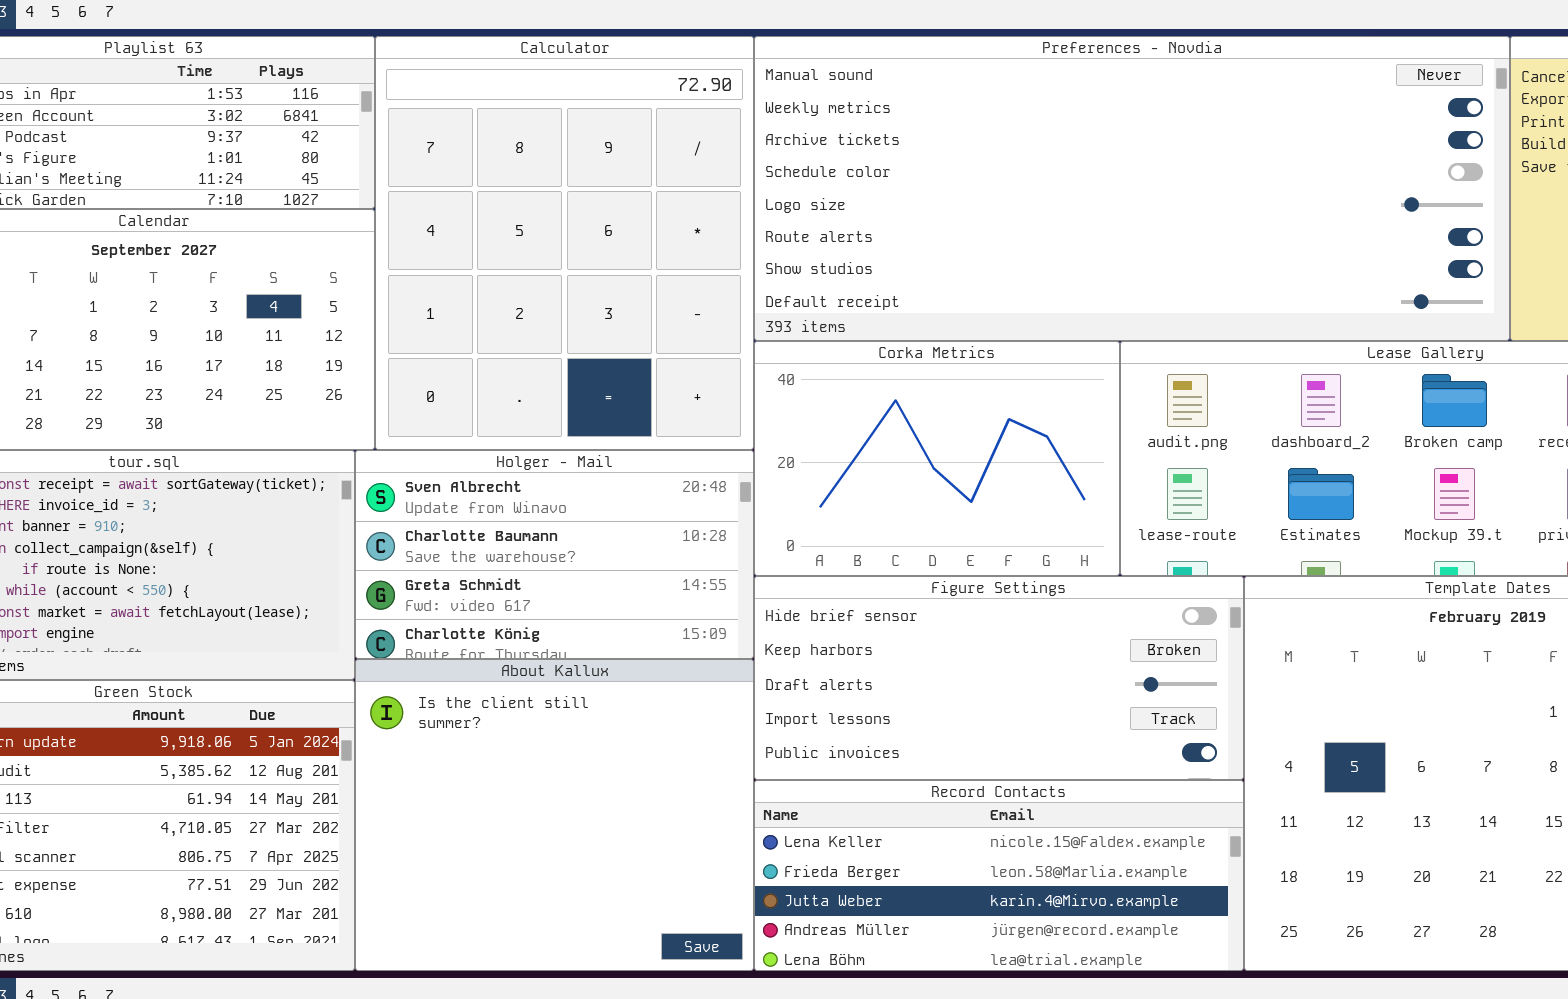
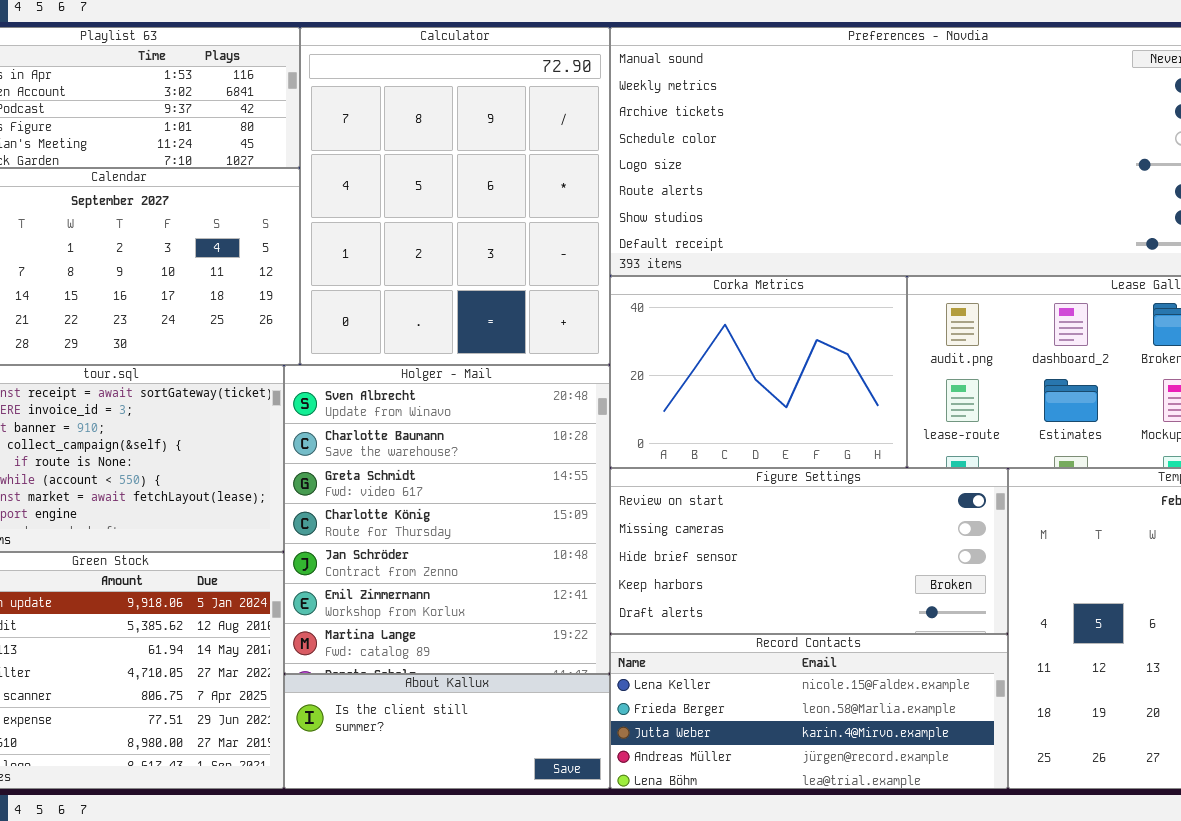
Holger - Mail: [355,450,754,659] -> [284,365,610,674], resized
Figure Settings: [754,576,1244,780] -> [610,468,1008,634], scrolled up 2 rows
About Kallux: [355,659,754,971] -> [284,674,610,789], resized

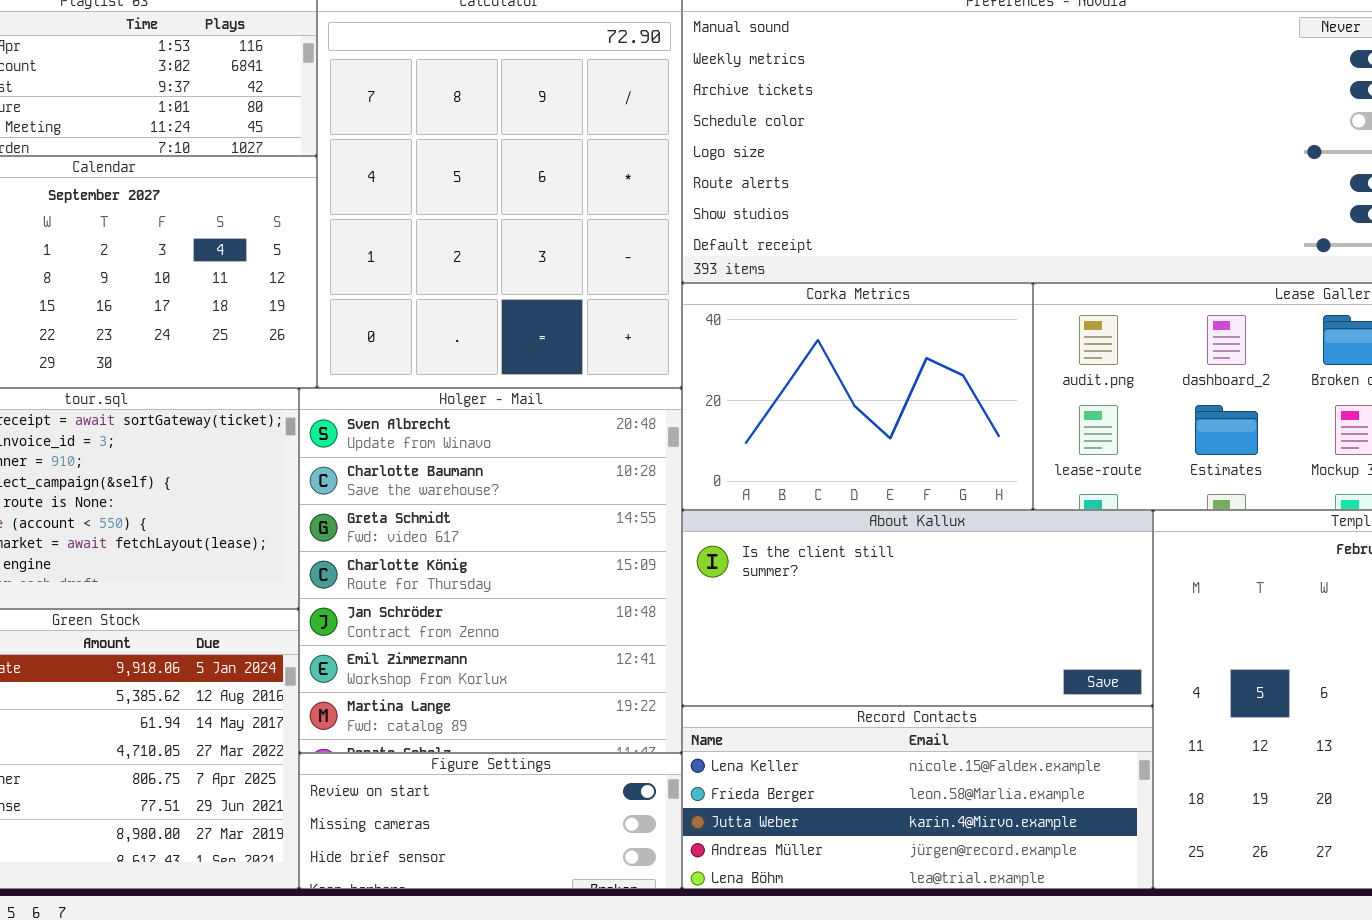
Figure Settings: [610,468,1008,634] -> [299,753,682,889], moved, resized
About Kallux: [284,674,610,789] -> [682,510,1153,706], moved, resized

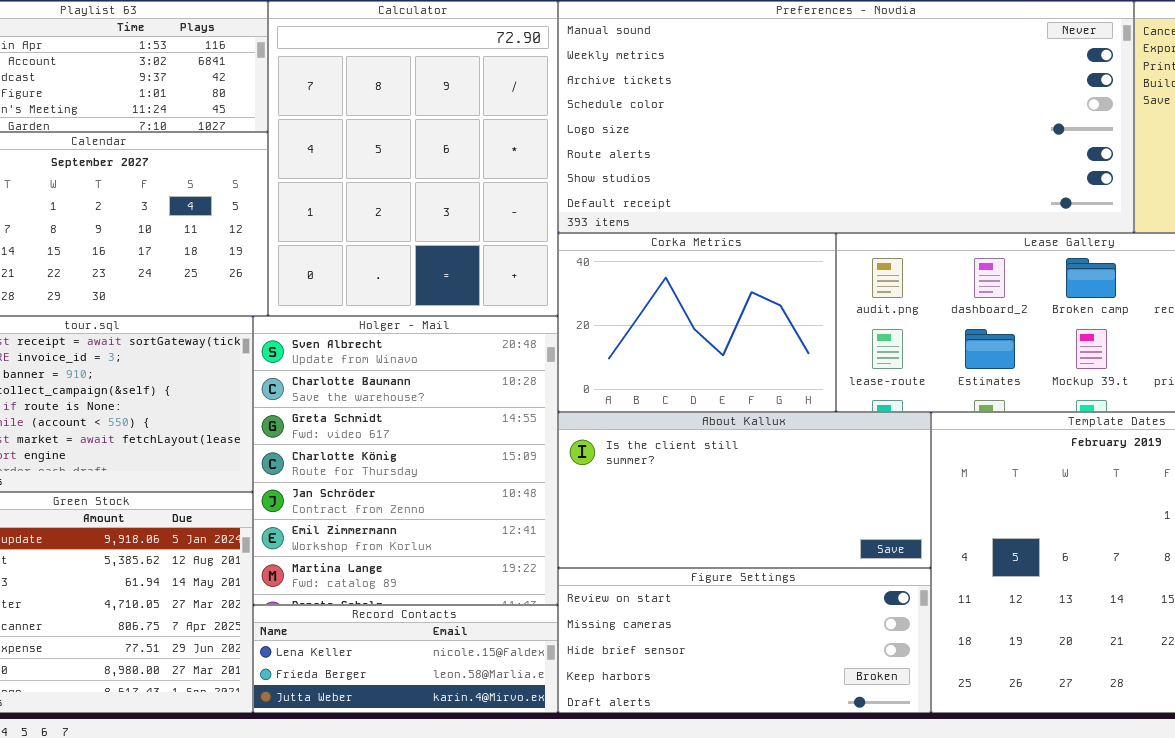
Record Contacts: [682,706,1153,889] -> [253,605,558,713], moved, resized
Figure Settings: [299,753,682,889] -> [558,568,931,713], moved, resized

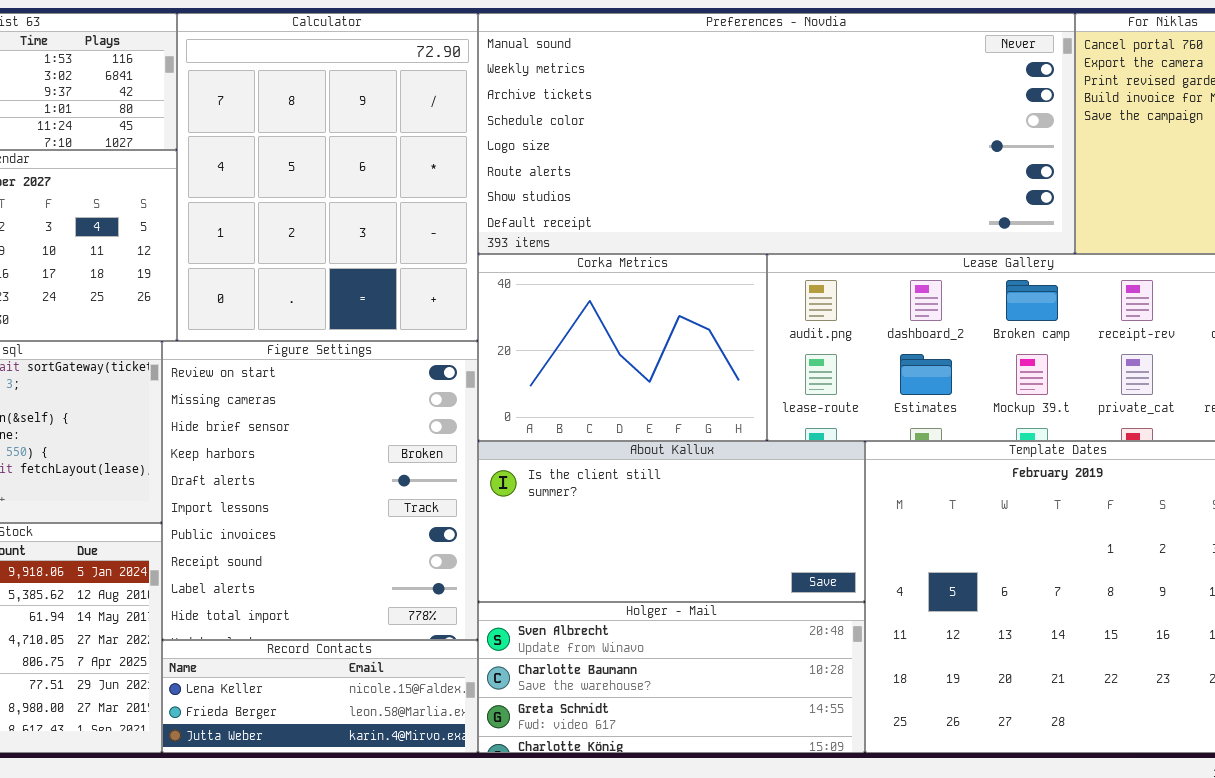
Holger - Mail: [253,316,558,605] -> [478,602,865,753], moved, resized
Figure Settings: [558,568,931,713] -> [162,341,478,640], moved, resized

